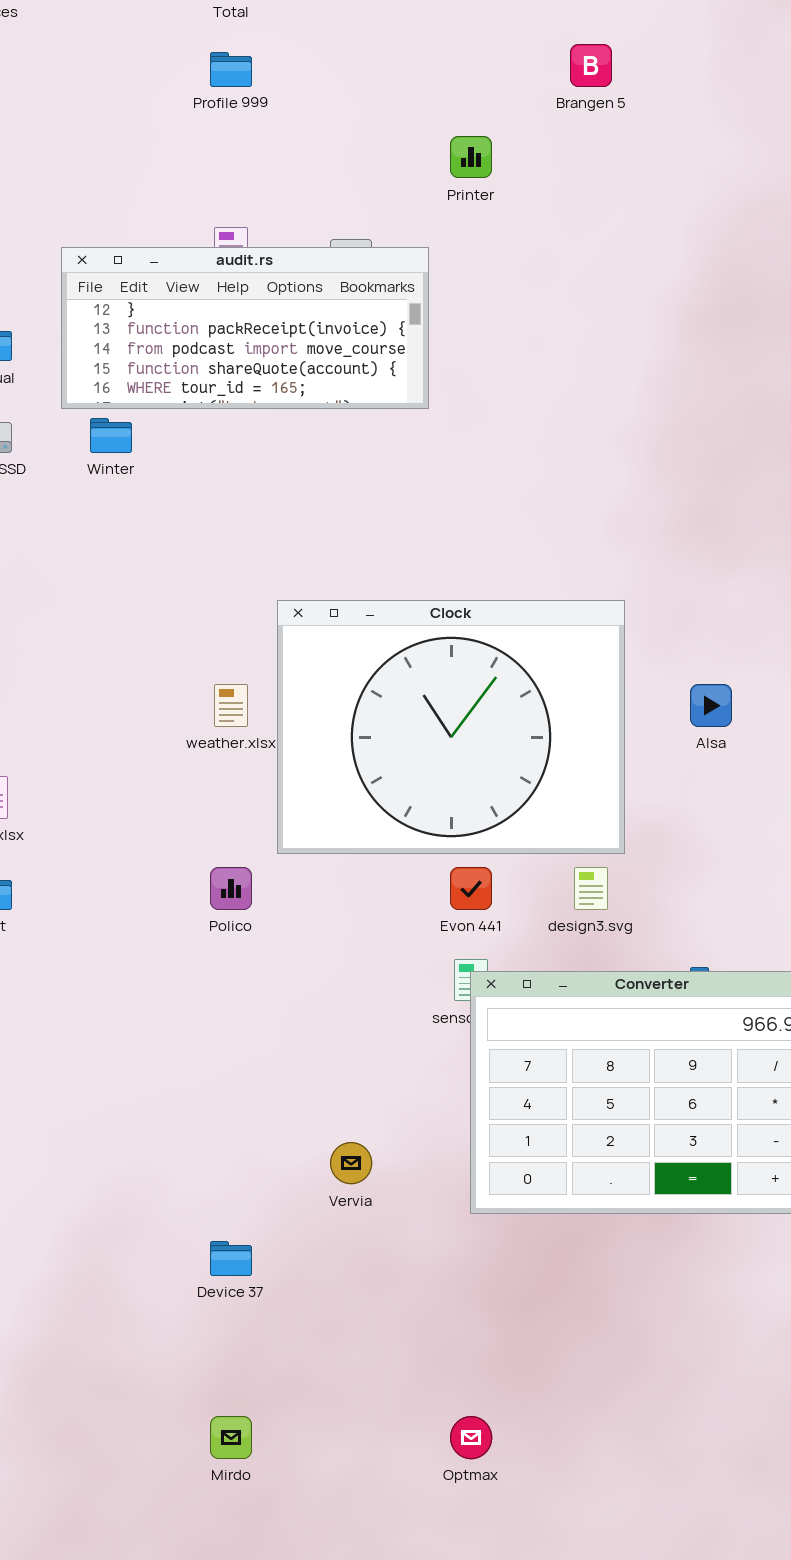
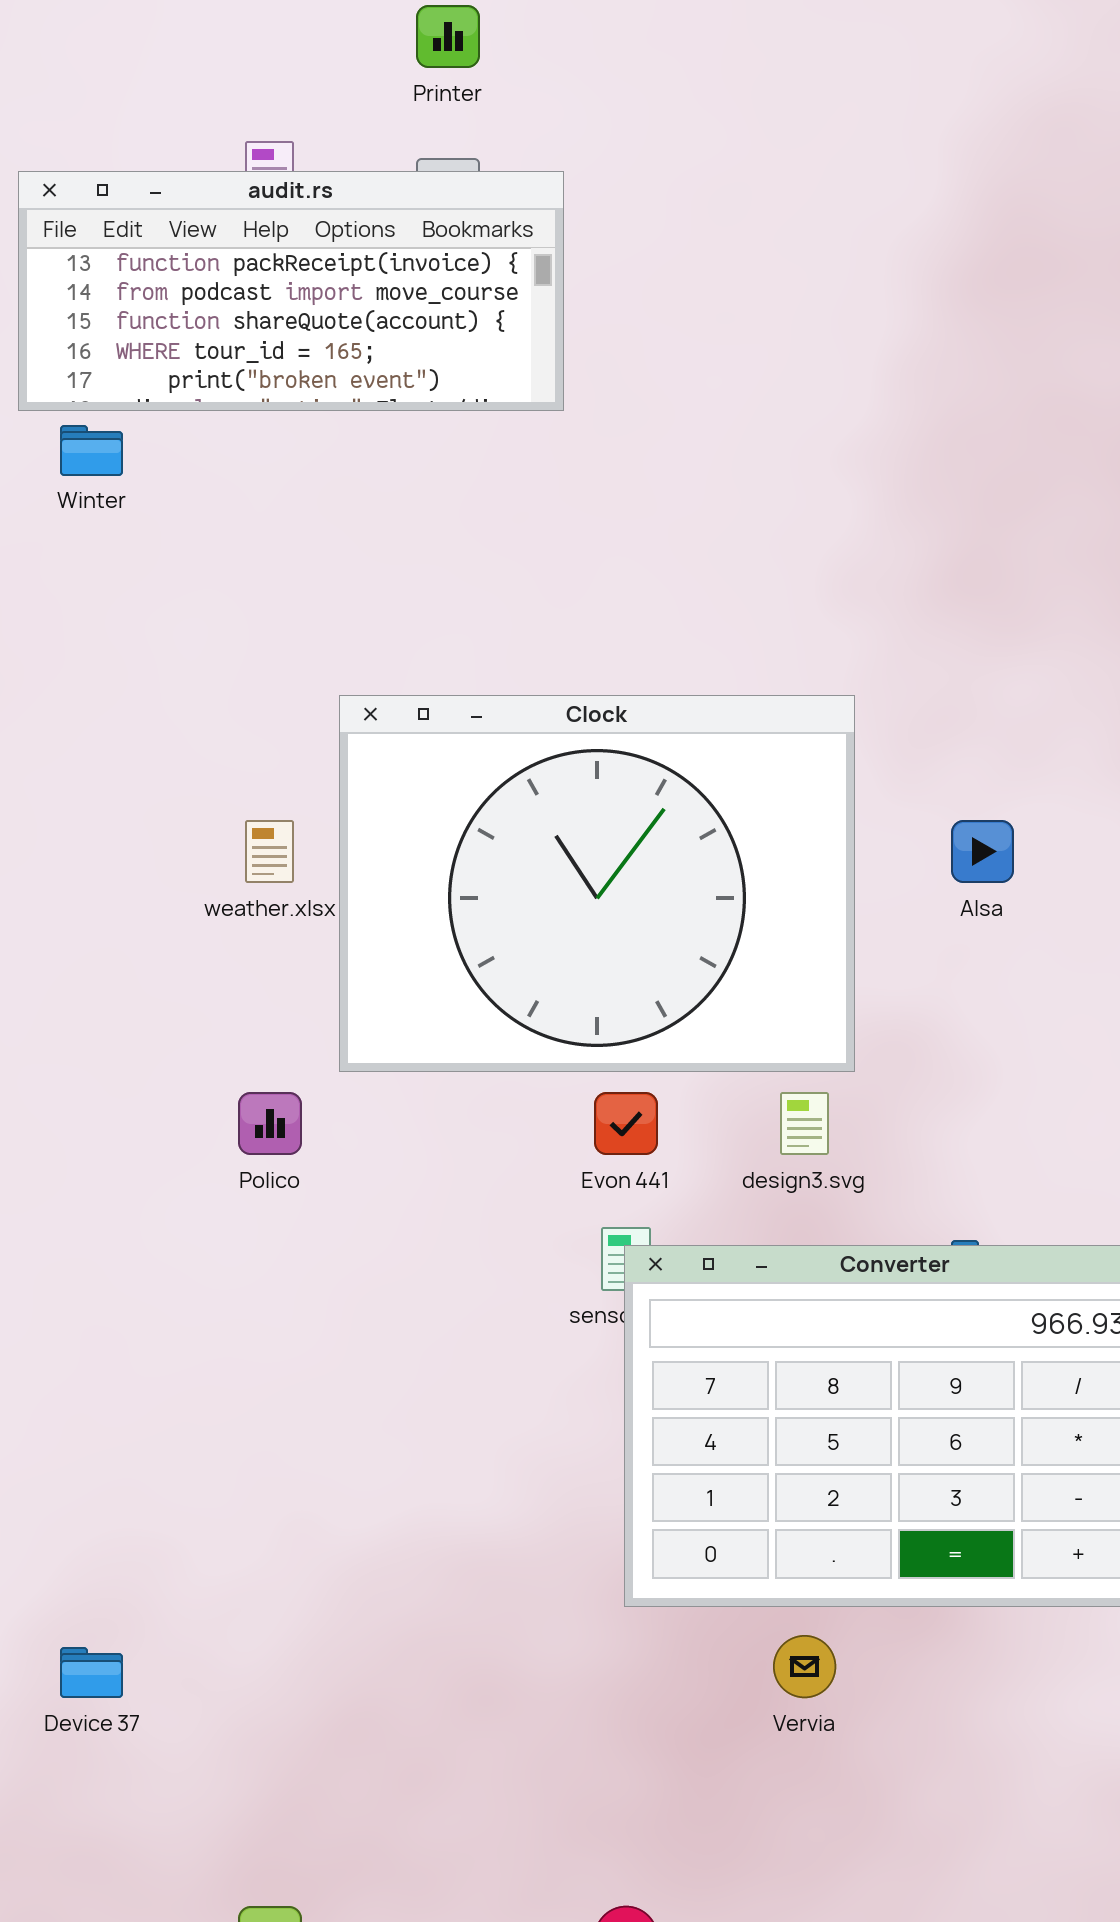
Printer: [450,136,492,178] -> [416,5,480,68], moved
audit.rs: [61,247,429,409] -> [18,171,564,411], scrolled down 1 row
Vervia: [330,1142,372,1184] -> [773,1635,836,1698], moved
Device 37: [210,1241,252,1276] -> [60,1647,123,1698], moved

